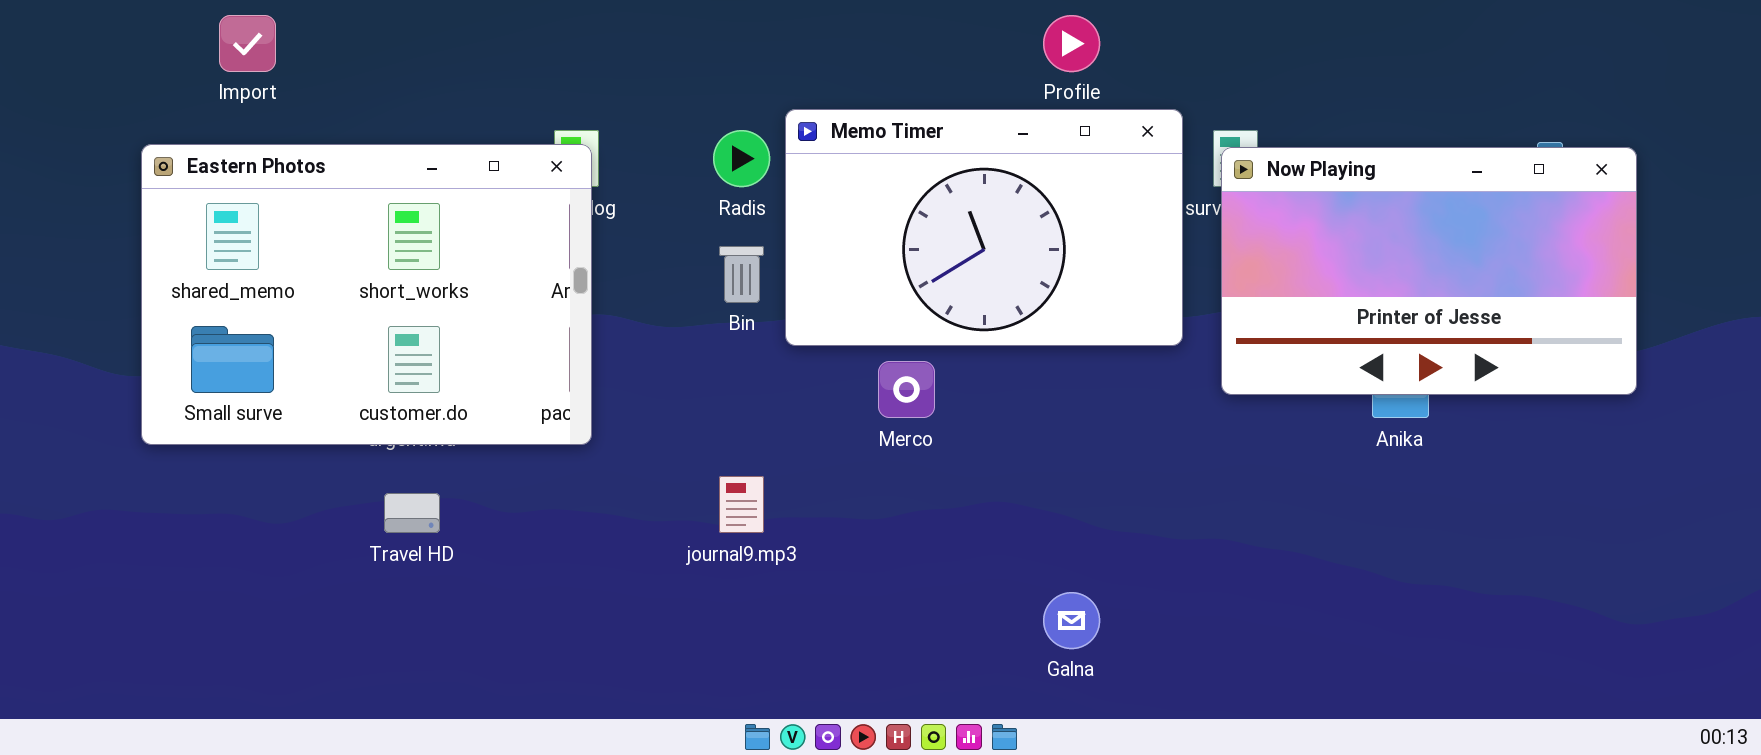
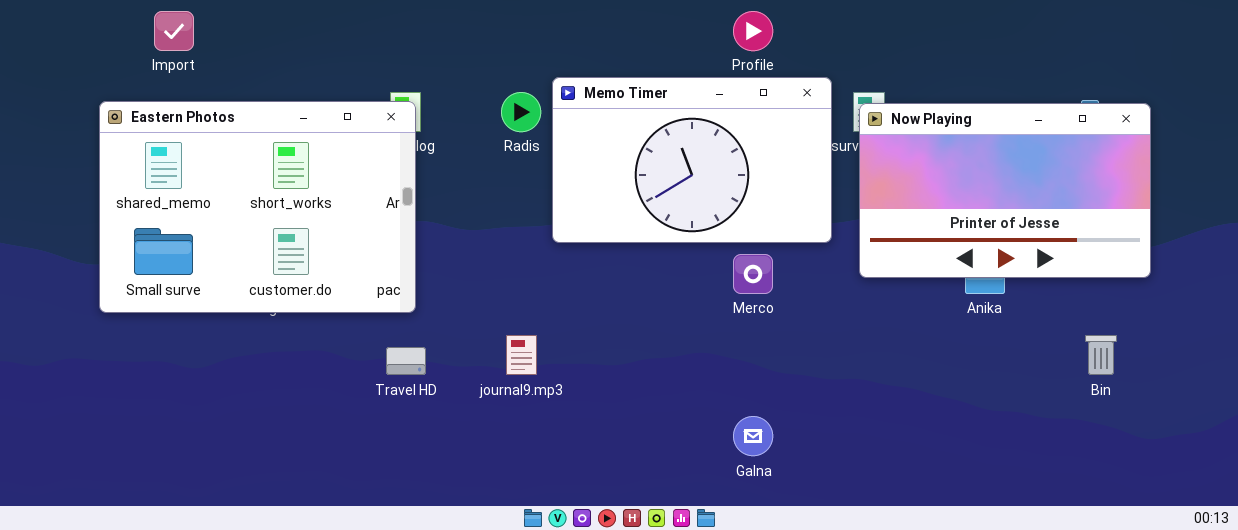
Bin: [719,246,764,303] -> [1085,335,1117,375], moved
Merco: [878,361,935,418] -> [733,254,773,294], moved
Travel HD: [384,493,440,533] -> [386,347,426,375], moved

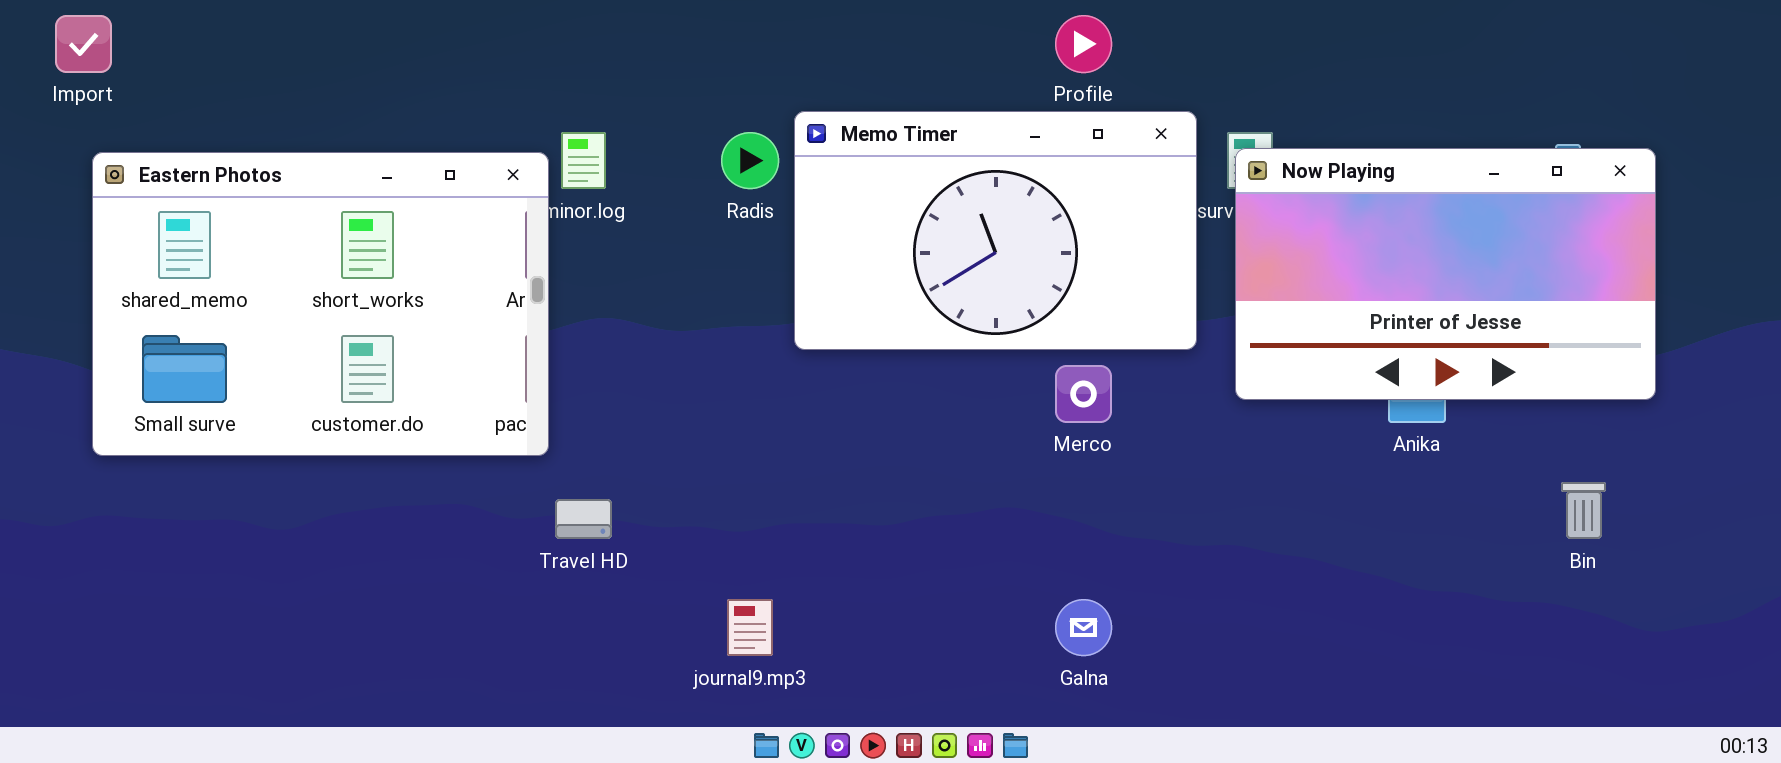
Import: [154,11,194,51] -> [55,15,112,73], moved
Eastern Photos: [99,101,416,313] -> [92,152,549,456], moved
journal9.mp3: [506,335,537,375] -> [727,599,773,656], moved

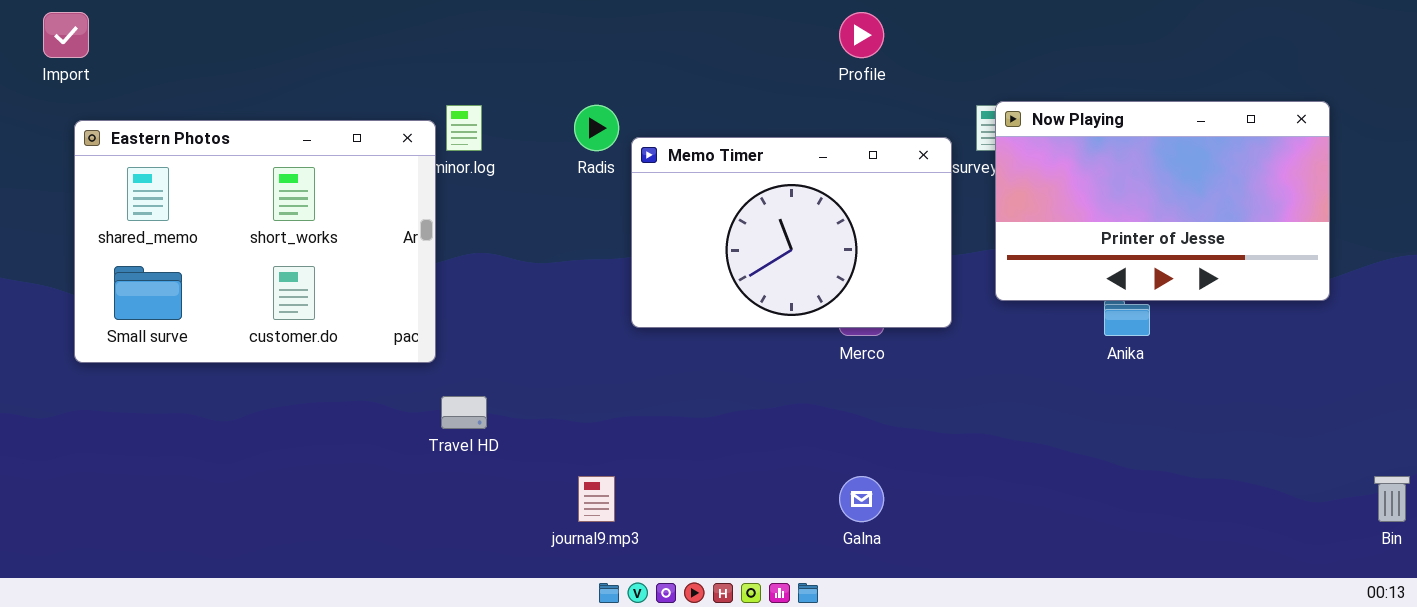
Memo Timer: [794,111,1197,350] -> [631,137,952,328], moved
Now Playing: [1235,148,1656,400] -> [995,101,1330,301], moved
Bin: [1561,482,1606,539] -> [1374,476,1410,522], moved

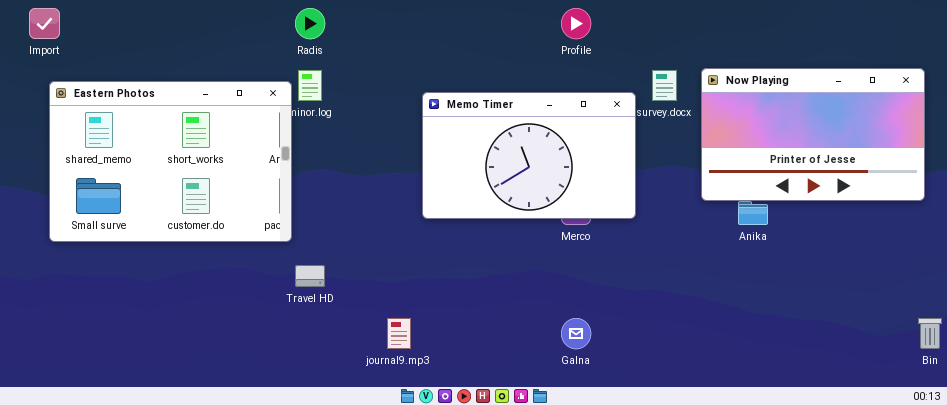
Now Playing: [995,101,1330,301] -> [701,68,925,201], moved
Radis: [574,105,619,151] -> [295,8,325,39], moved

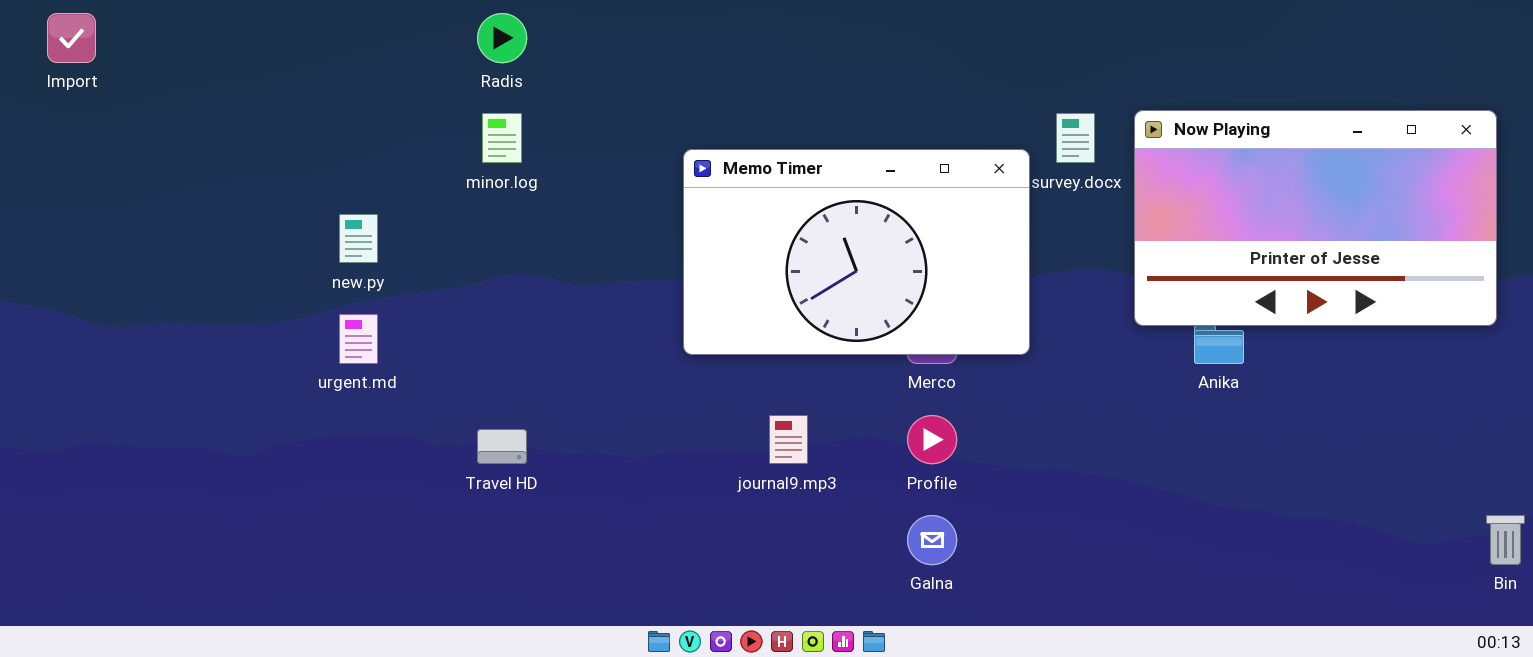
Profile: [561,8,591,39] -> [907,415,957,464], moved
Eastern Photos: [49,81,292,242] -> none, closed
journal9.mp3: [387,318,411,349] -> [769,415,808,464], moved

